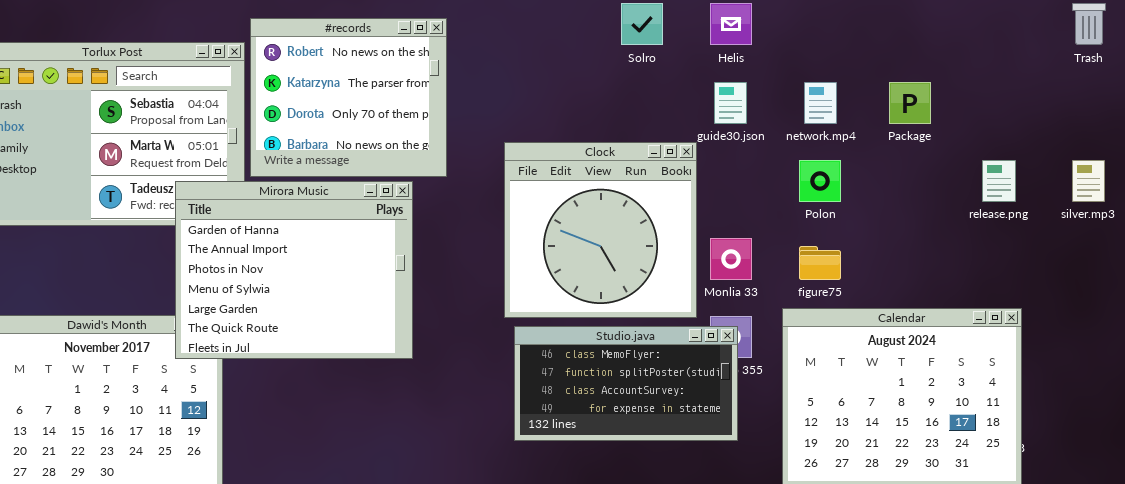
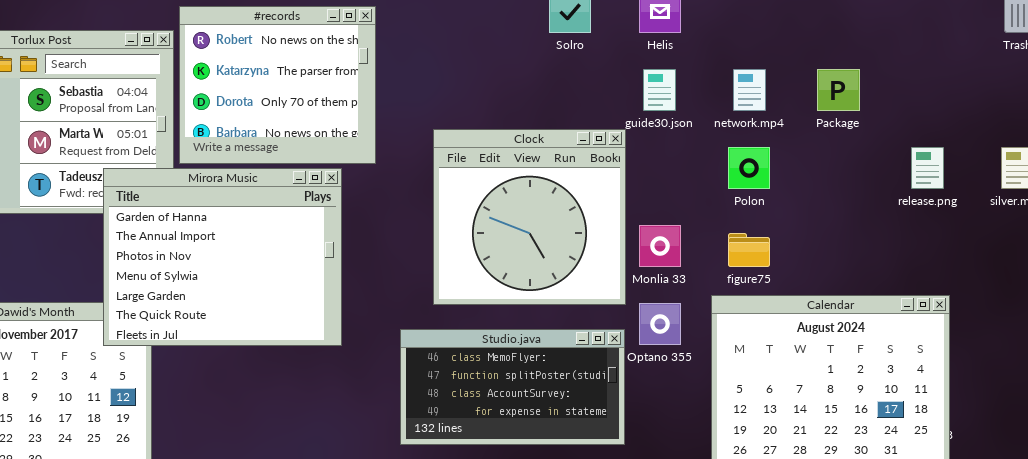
Studio.java: [514,326,738,441] -> [400,329,625,445], moved

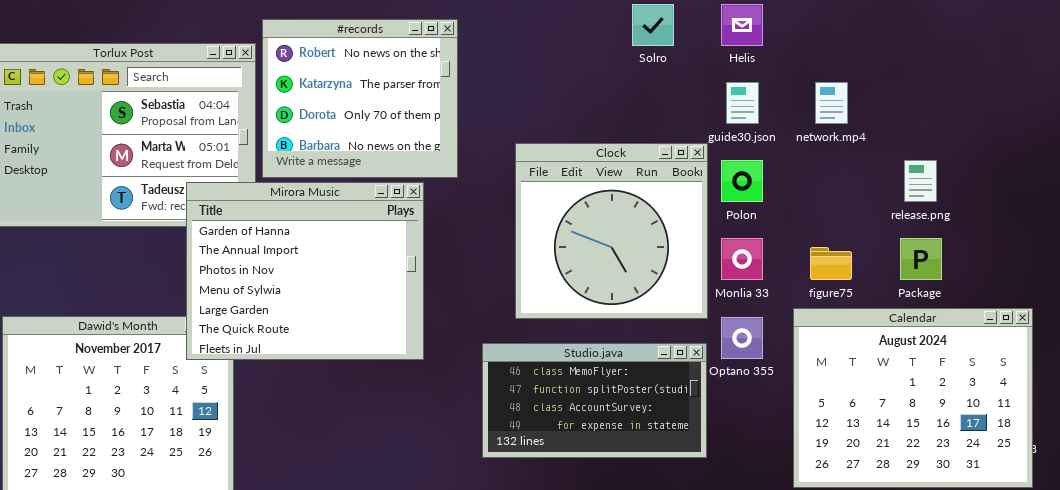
Package: [817,69,860,111] -> [900,238,942,280], moved
Polon: [728,147,770,189] -> [721,160,763,202], moved
release.png: [911,147,944,189] -> [904,160,937,202], moved

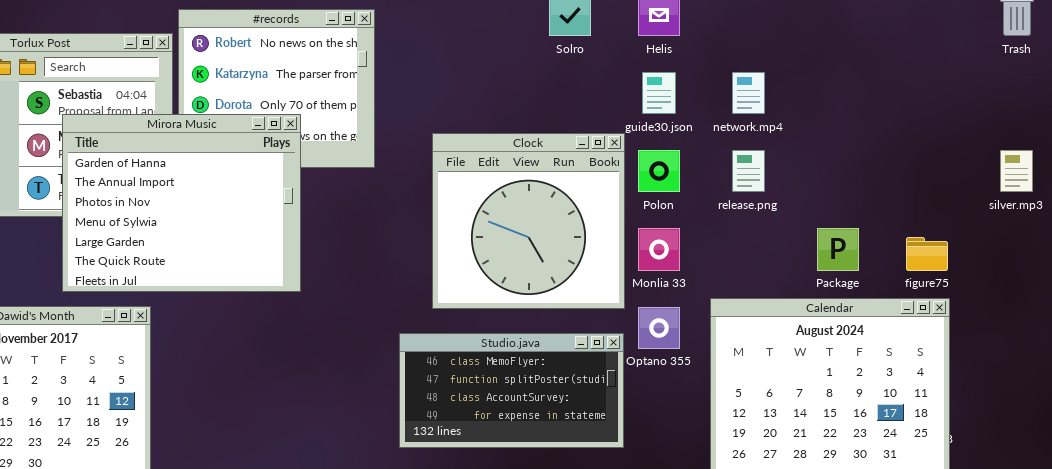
release.png: [904,160,937,202] -> [732,150,765,192], moved
Mirora Music: [186,182,424,360] -> [62,114,301,292], moved
figure75: [810,247,852,280] -> [906,237,948,271], moved

